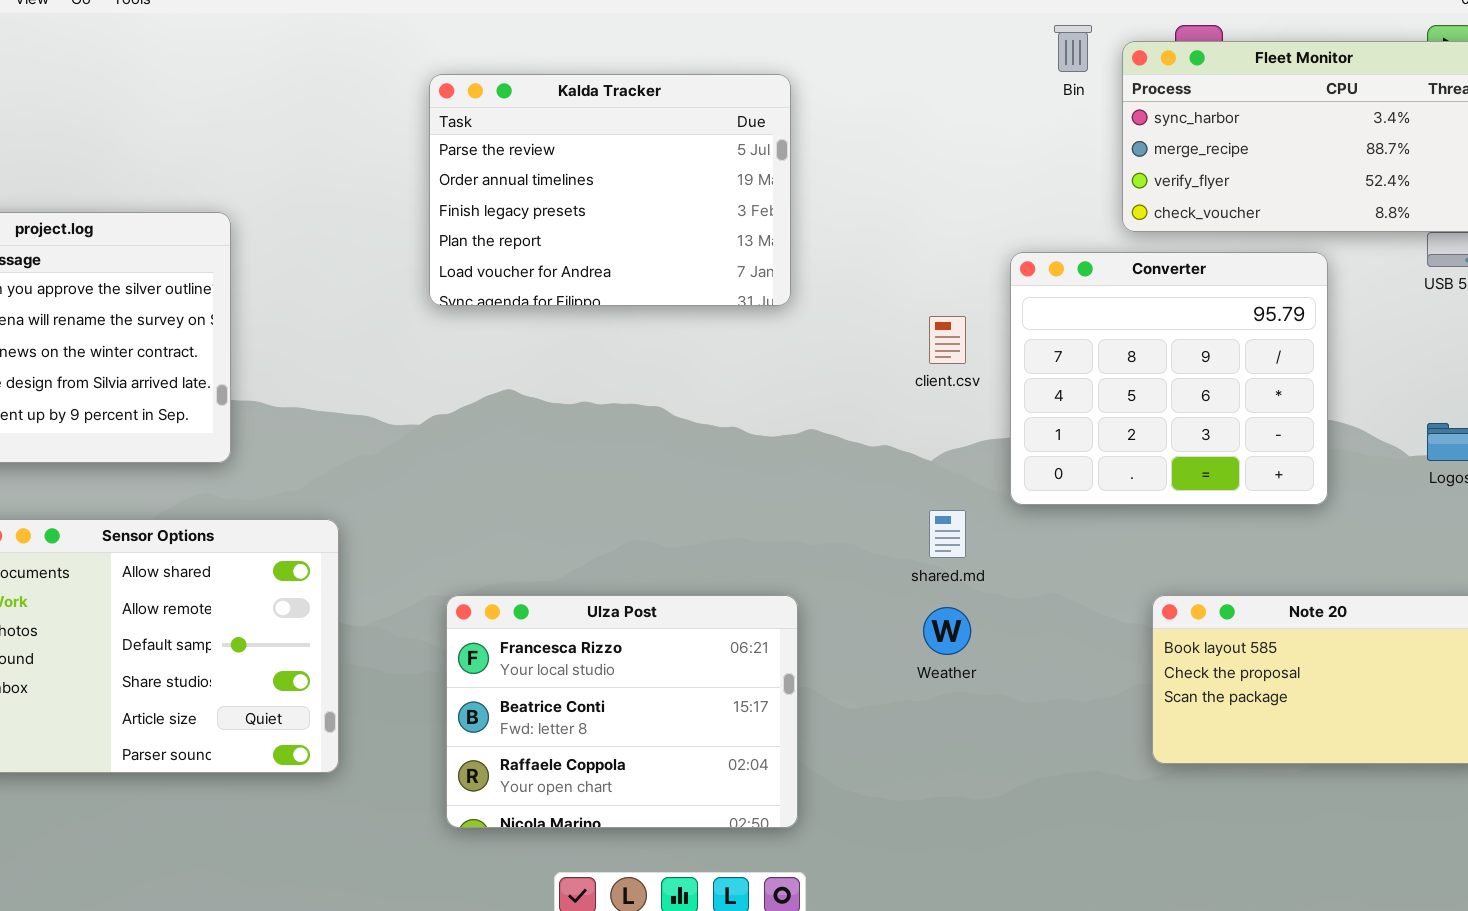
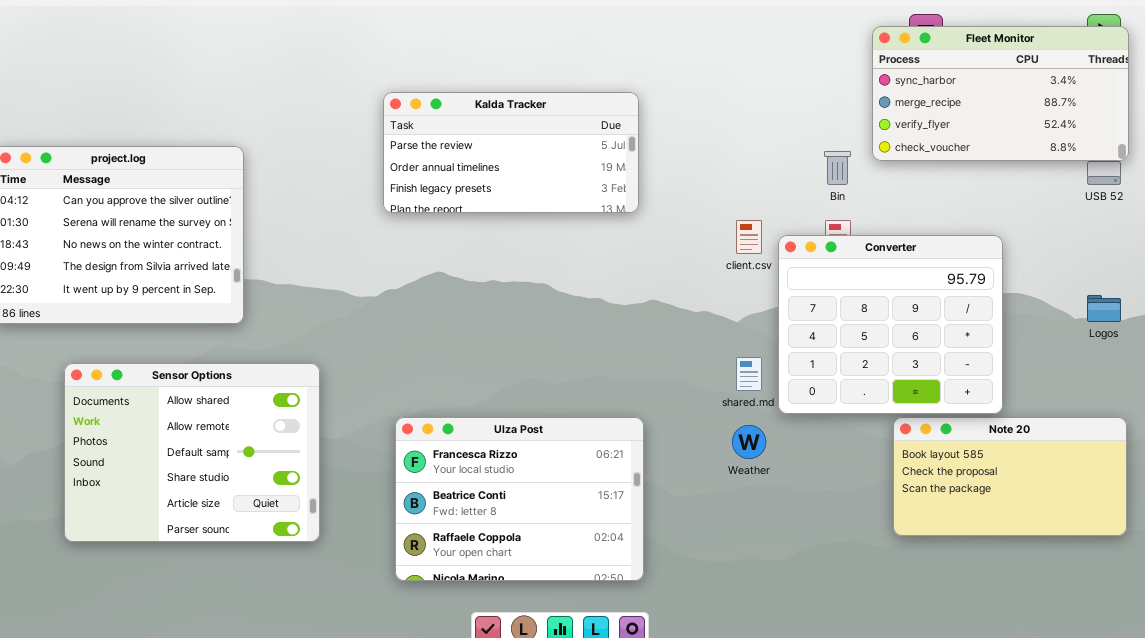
Bin: [1054,25,1092,72] -> [824,151,851,185], moved
Kalda Tracker: [429,74,791,306] -> [383,92,639,213], resized
Converter: [1010,252,1328,505] -> [778,235,1003,414], moved

